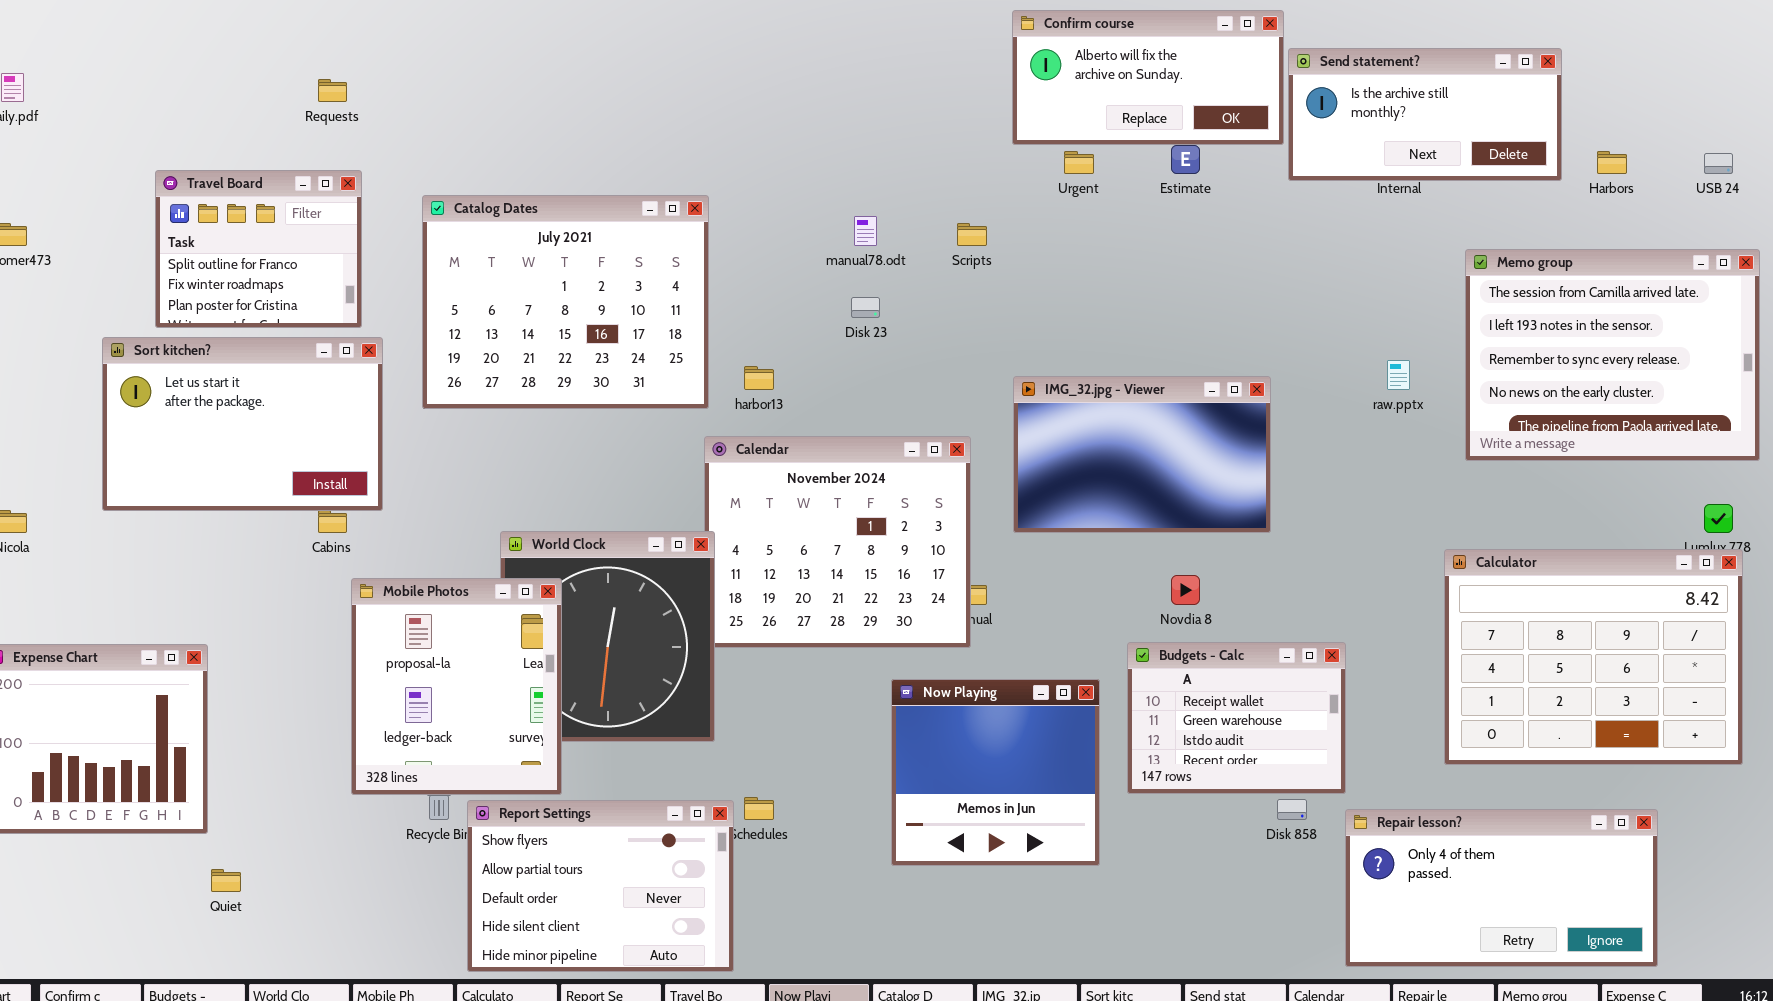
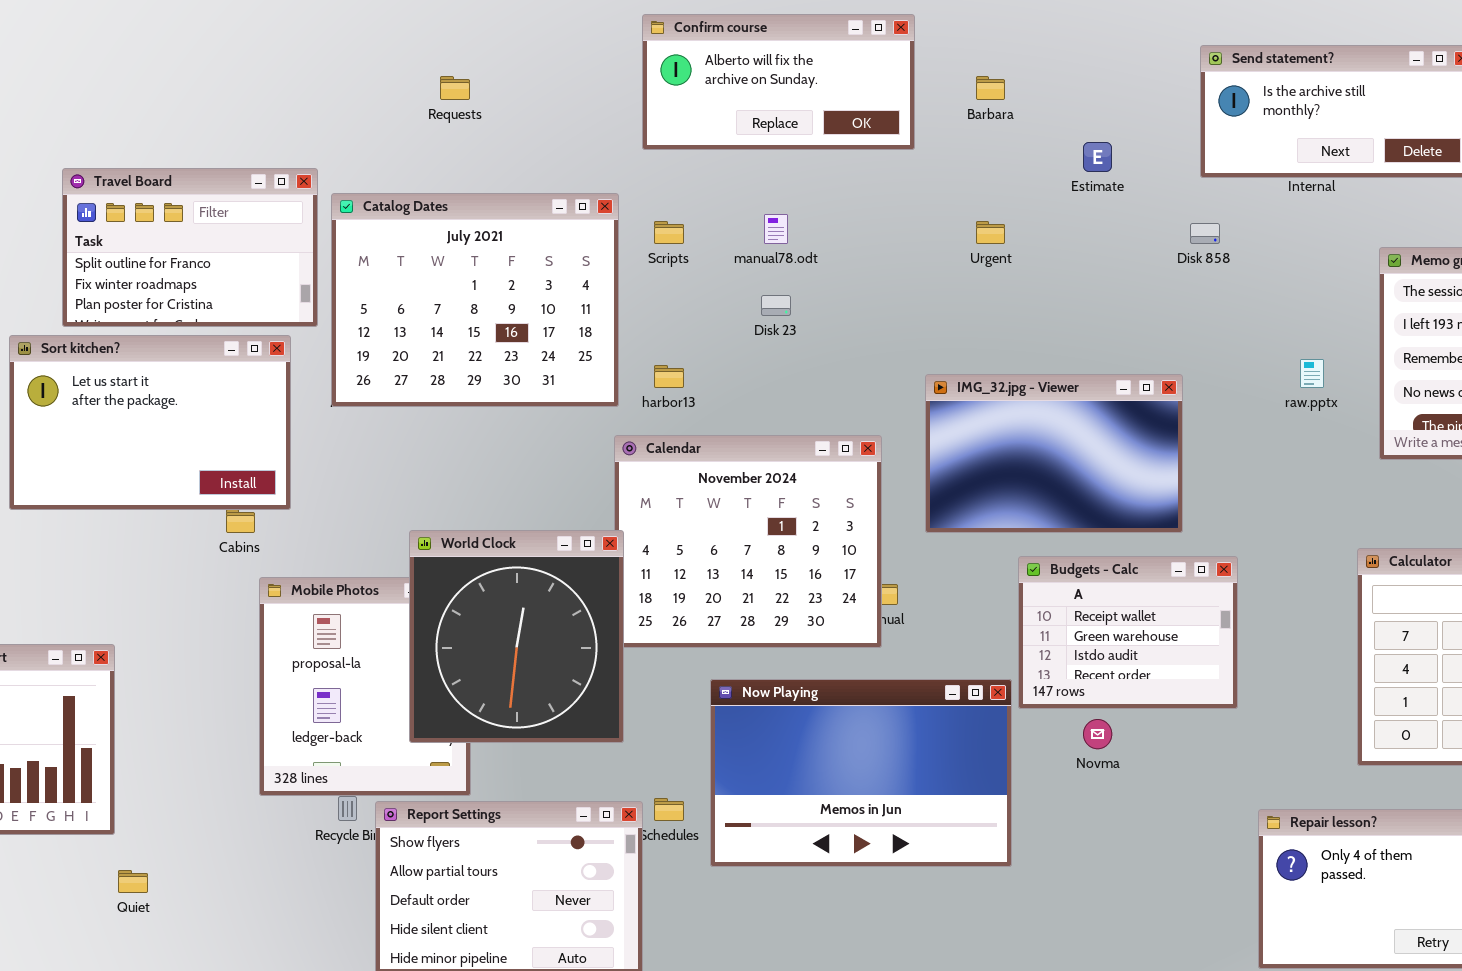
Confirm course: [1012,10,1284,145] -> [642,14,915,150], moved
Requests: [318,79,347,102] -> [440,76,470,100], moved
Urgent: [1064,151,1094,174] -> [976,221,1005,244], moved
Travel Board: [155,170,362,328] -> [62,168,318,327], resized
Scripts: [957,223,987,246] -> [654,221,684,244], moved
World Clock: [500,531,715,742] -> [409,530,624,743], raised
Budgets - Calc: [1127,642,1346,794] -> [1018,556,1238,709], moved
Now Playing: [891,679,1100,866] -> [710,679,1012,867], resized
Disk 858: [1277,799,1307,820] -> [1190,223,1220,244], moved

